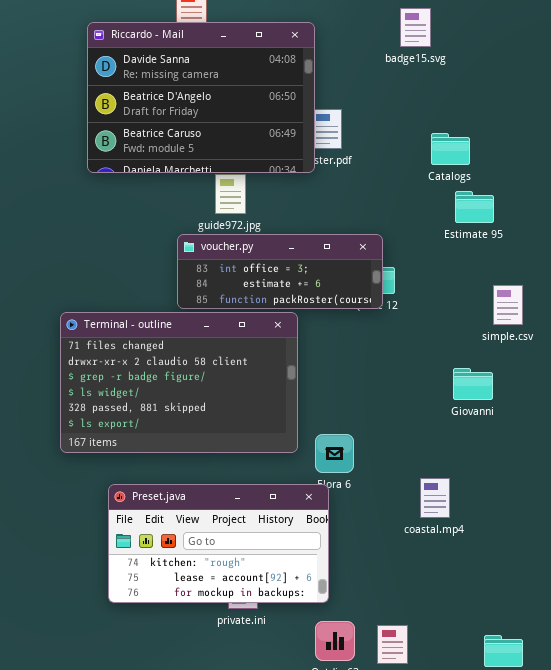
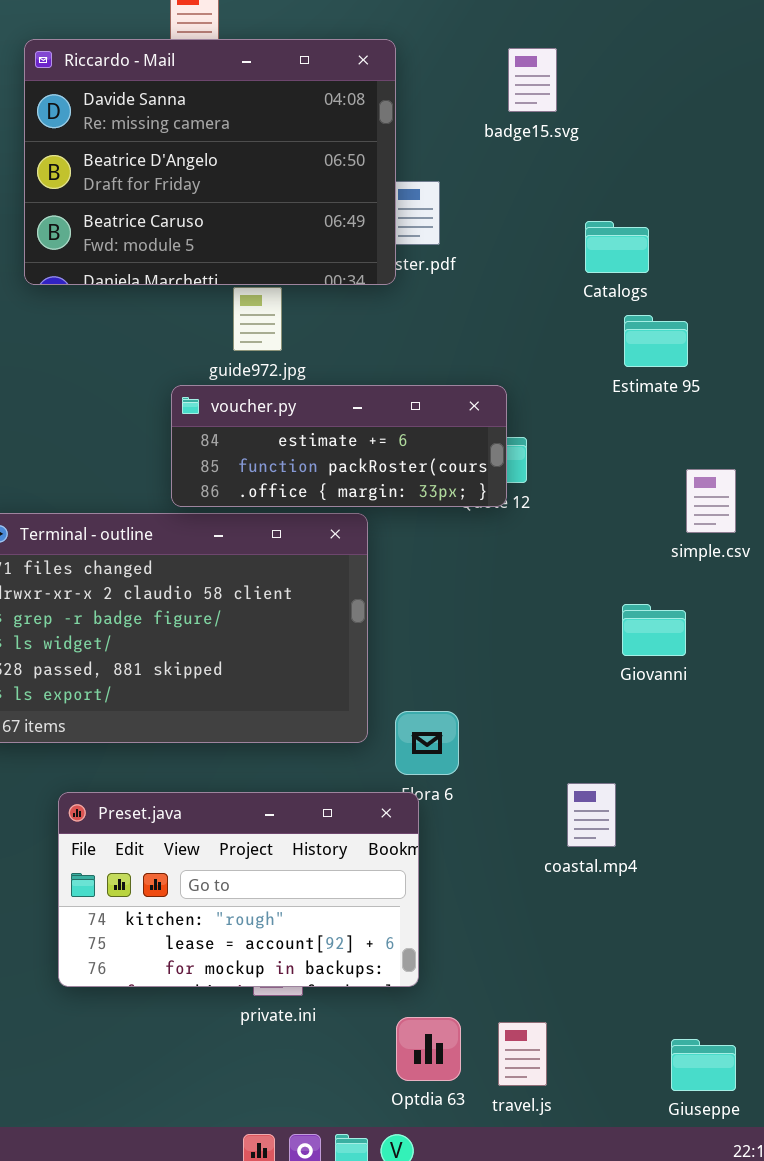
badge15.svg: [400,8,431,47] -> [508,48,557,112], moved
voucher.py: [177,234,383,309] -> [171,385,507,507], scrolled down 1 row

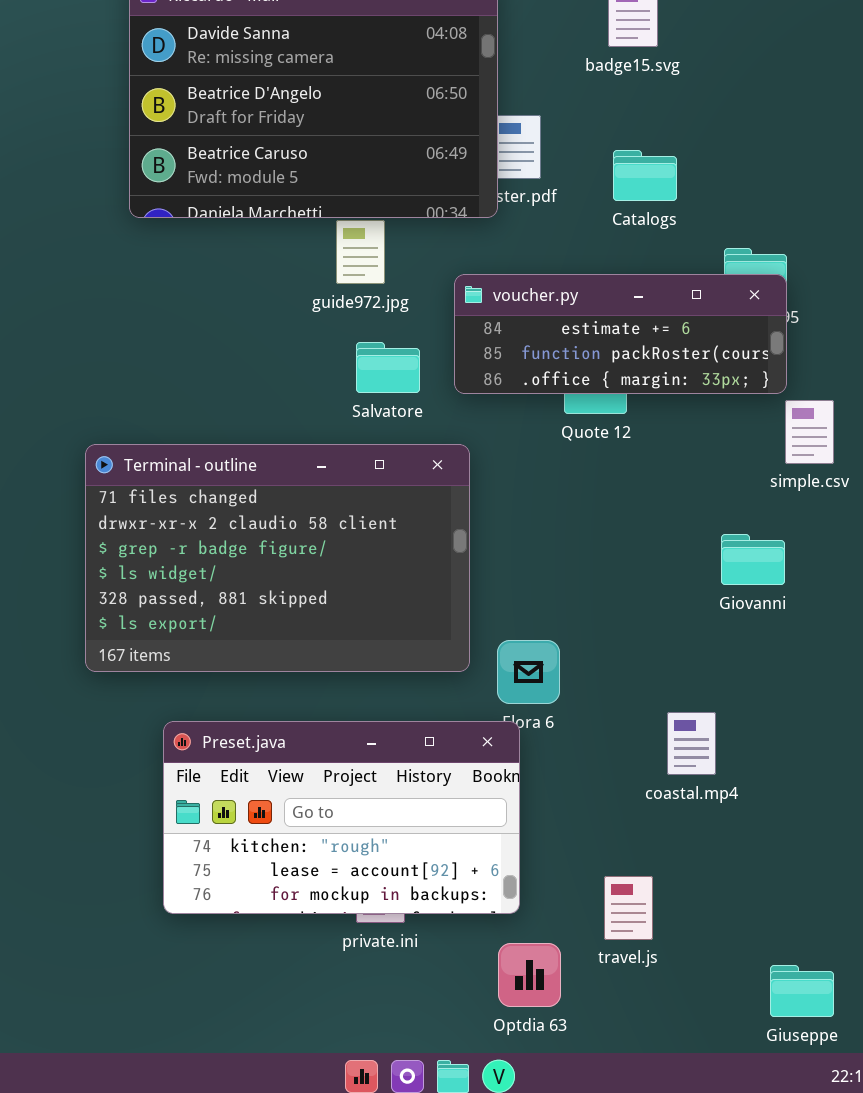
Catalogs: [585,221,649,273] -> [613,150,677,201], moved
voucher.py: [171,385,507,507] -> [454,274,787,394], moved
travel.js: [498,1022,547,1086] -> [604,876,653,940], moved

